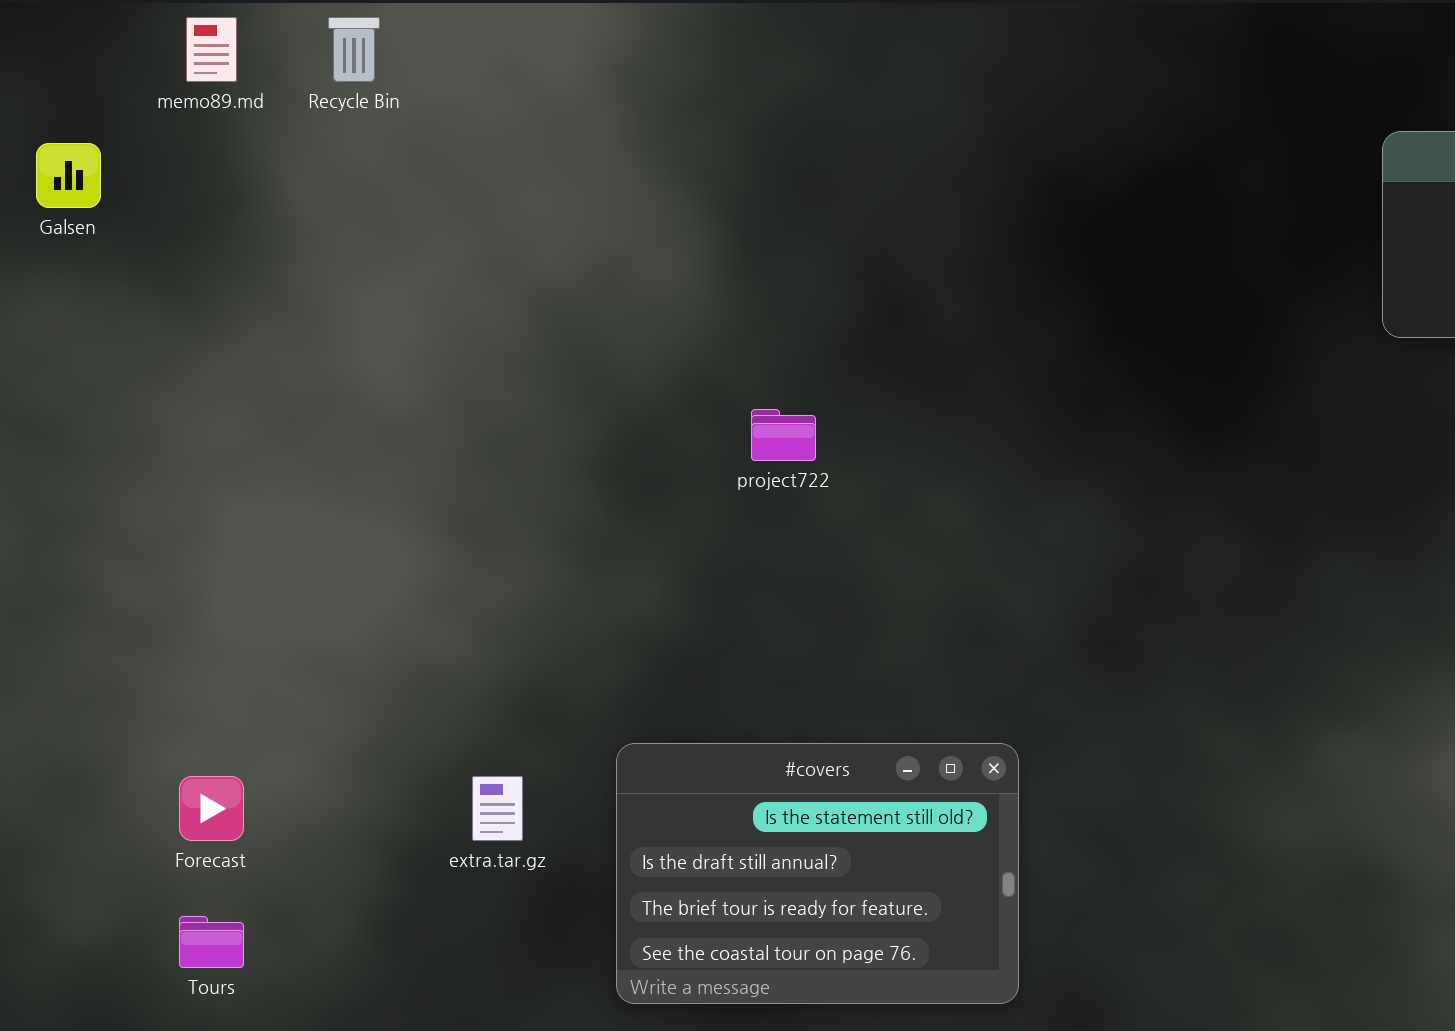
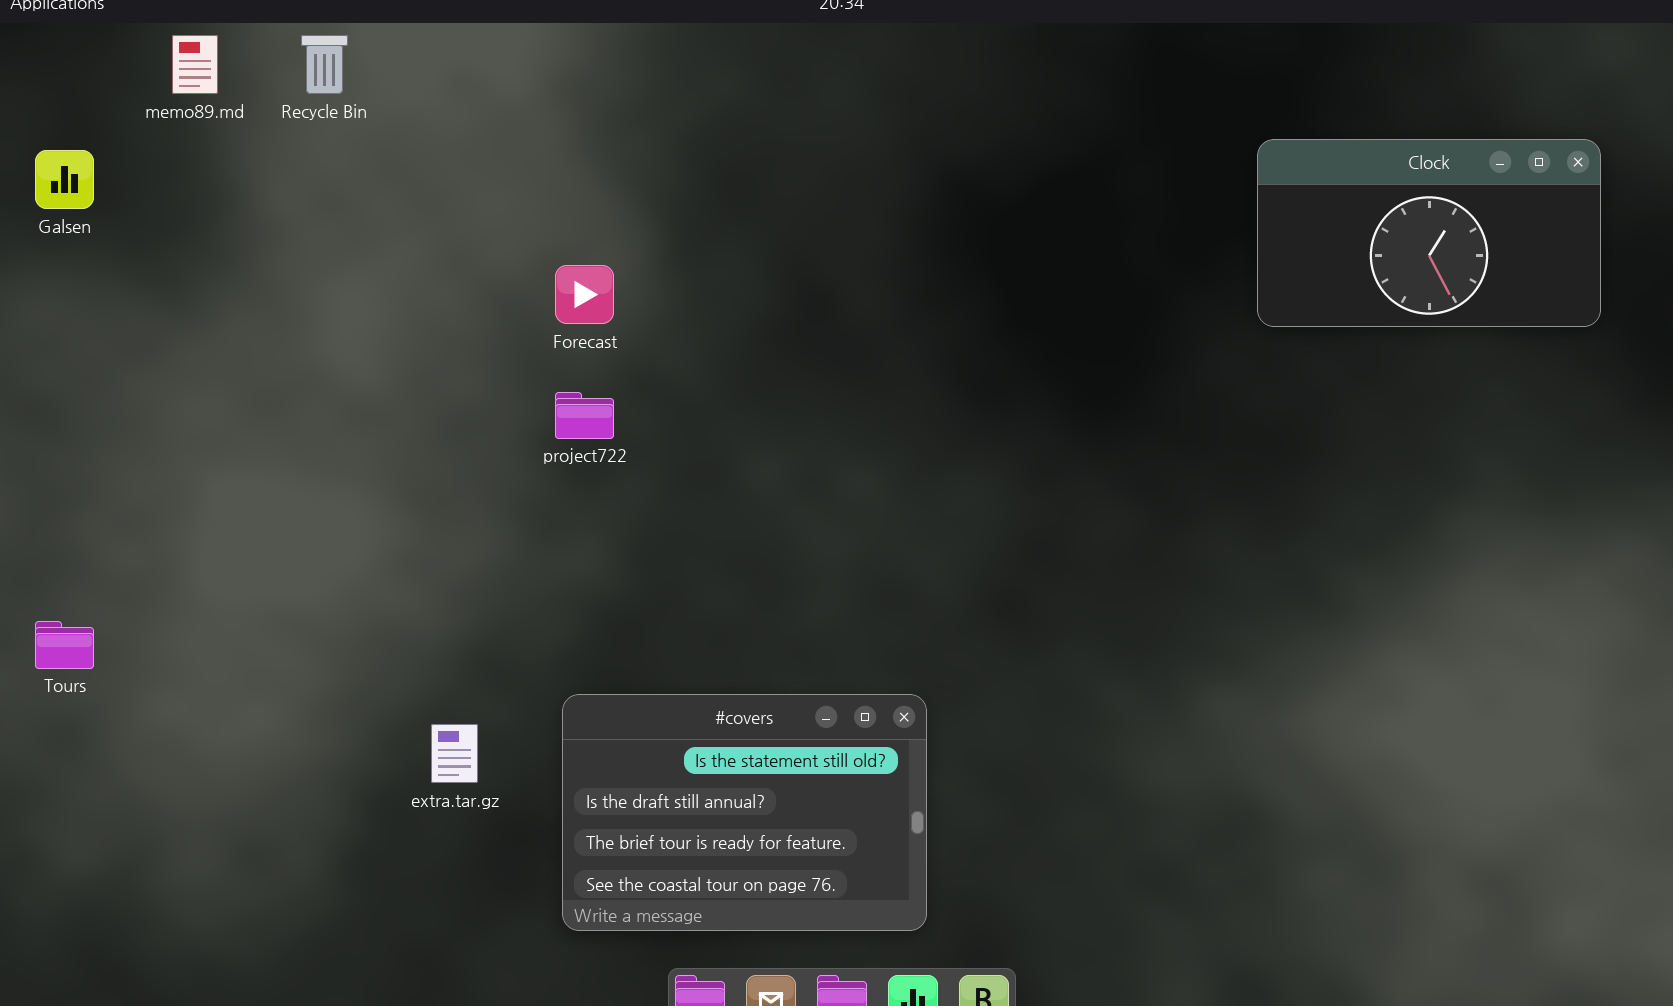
project722: [751,409,816,461] -> [555,392,614,439], moved
Forecast: [179,776,244,841] -> [555,265,614,324], moved
Tours: [179,916,244,968] -> [35,621,94,669], moved

